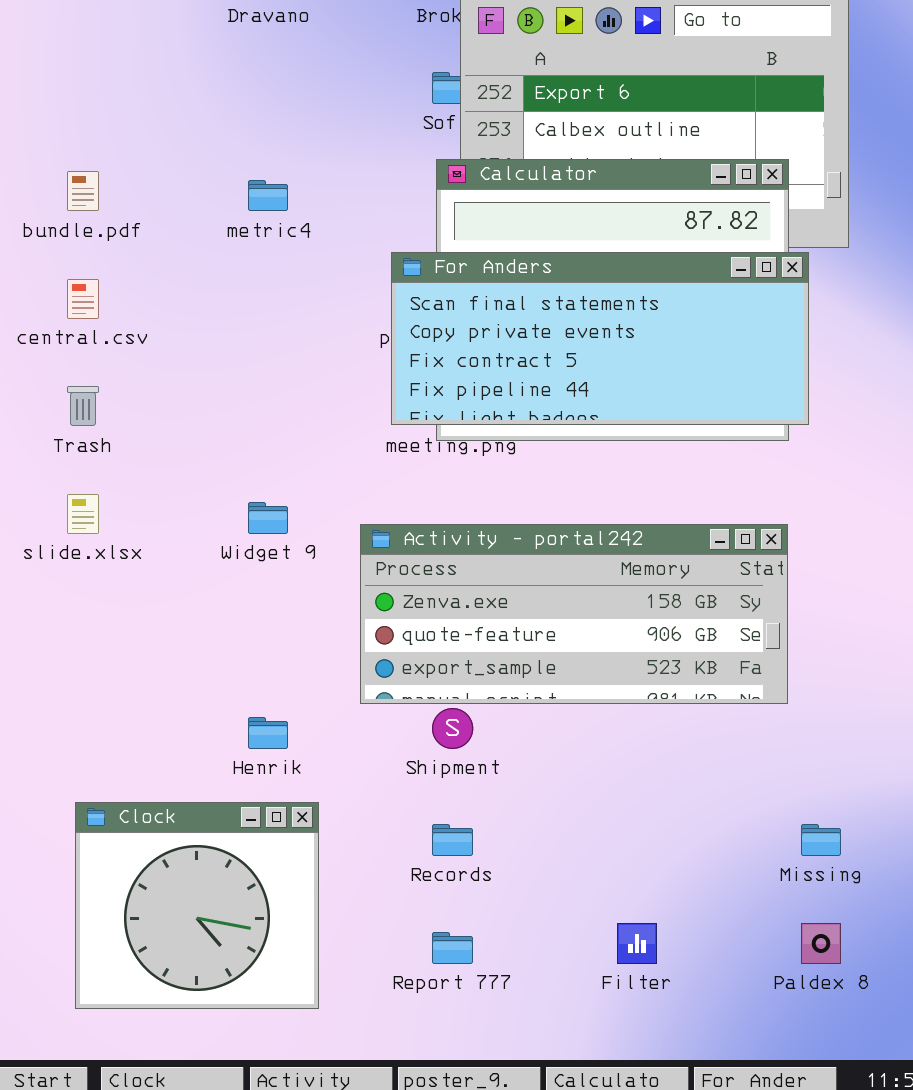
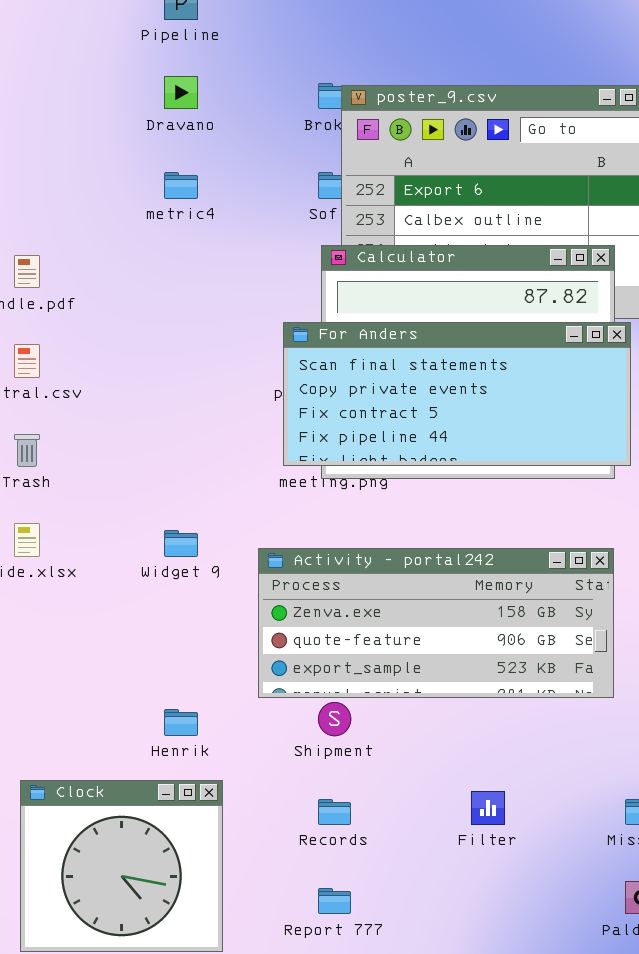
metric4: [248,180,288,211] -> [164,172,198,199], moved
Filter: [617,923,657,964] -> [471,791,505,825], moved

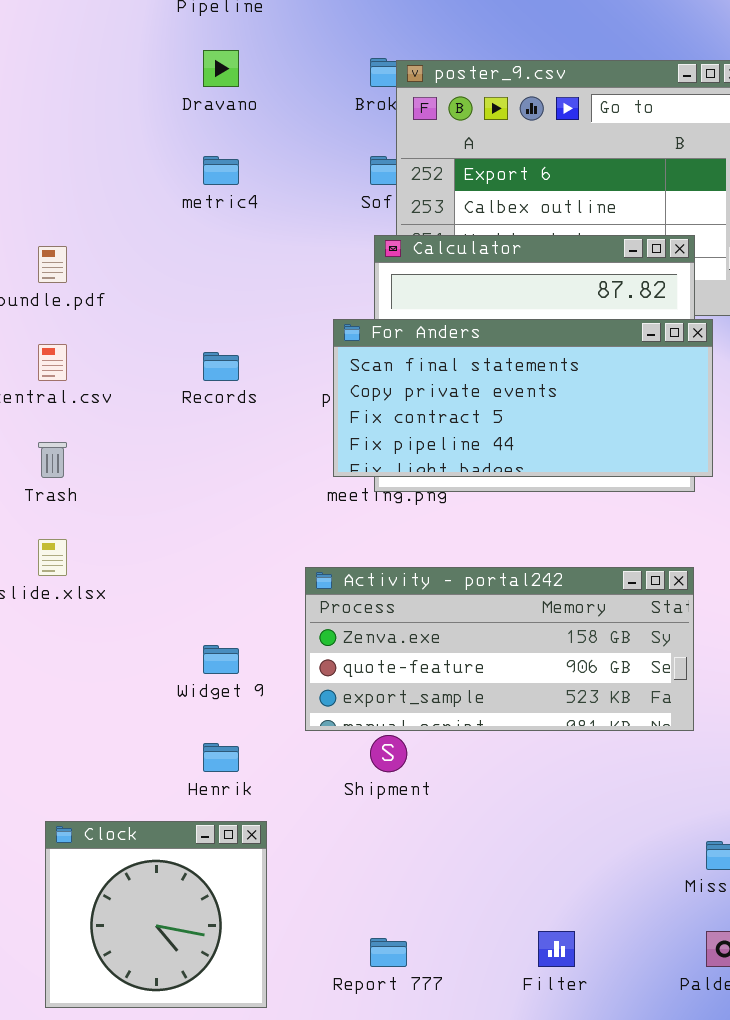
Widget 9: [164,530,198,557] -> [203,645,239,674], moved
Filter: [471,791,505,825] -> [538,931,575,967], moved
Records: [318,799,351,825] -> [203,352,239,381], moved

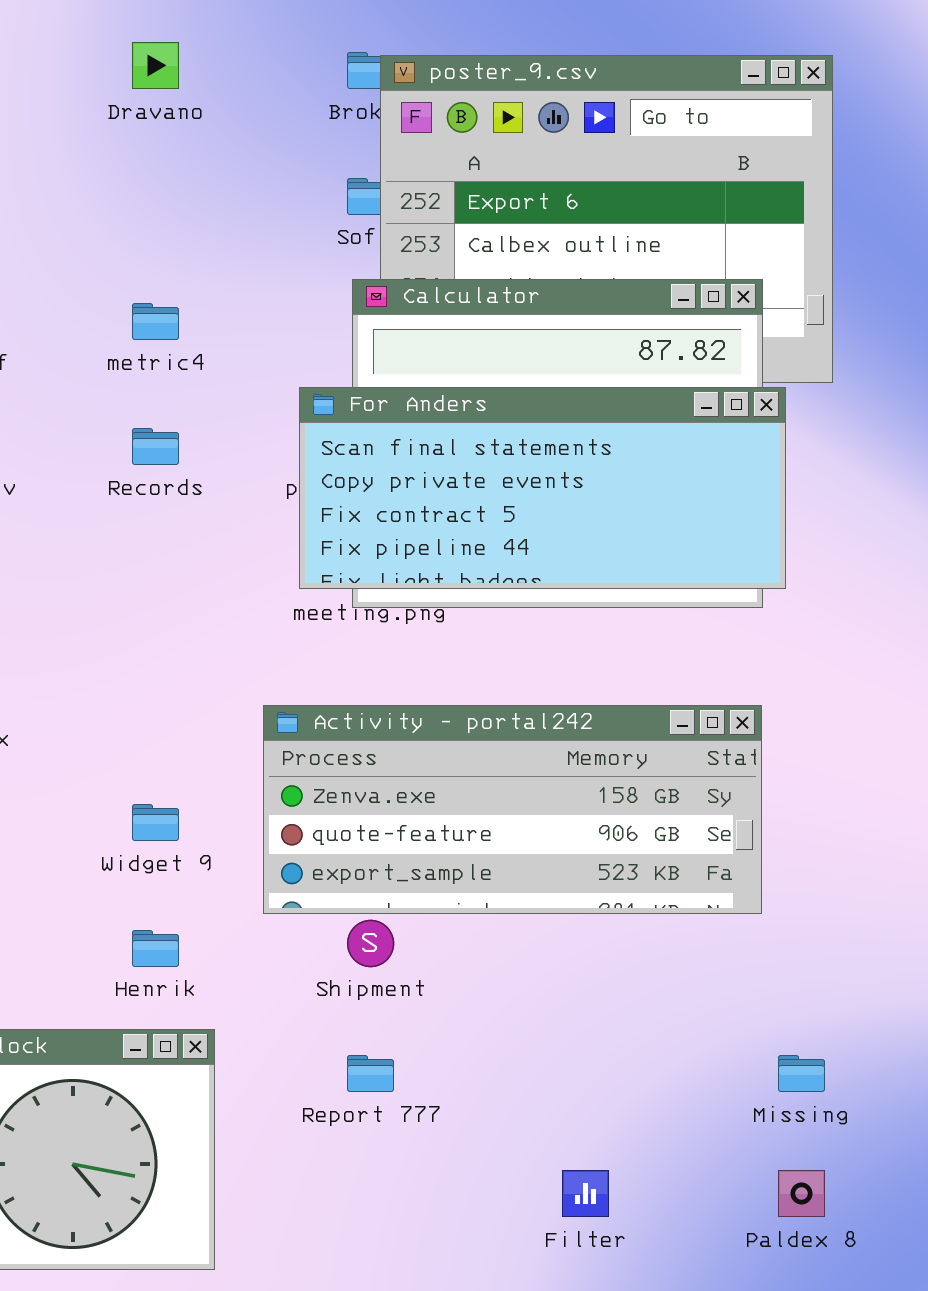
metric4: [203,156,239,185] -> [132,303,179,340], moved
Report 777: [370,938,407,967] -> [347,1055,394,1092], moved

